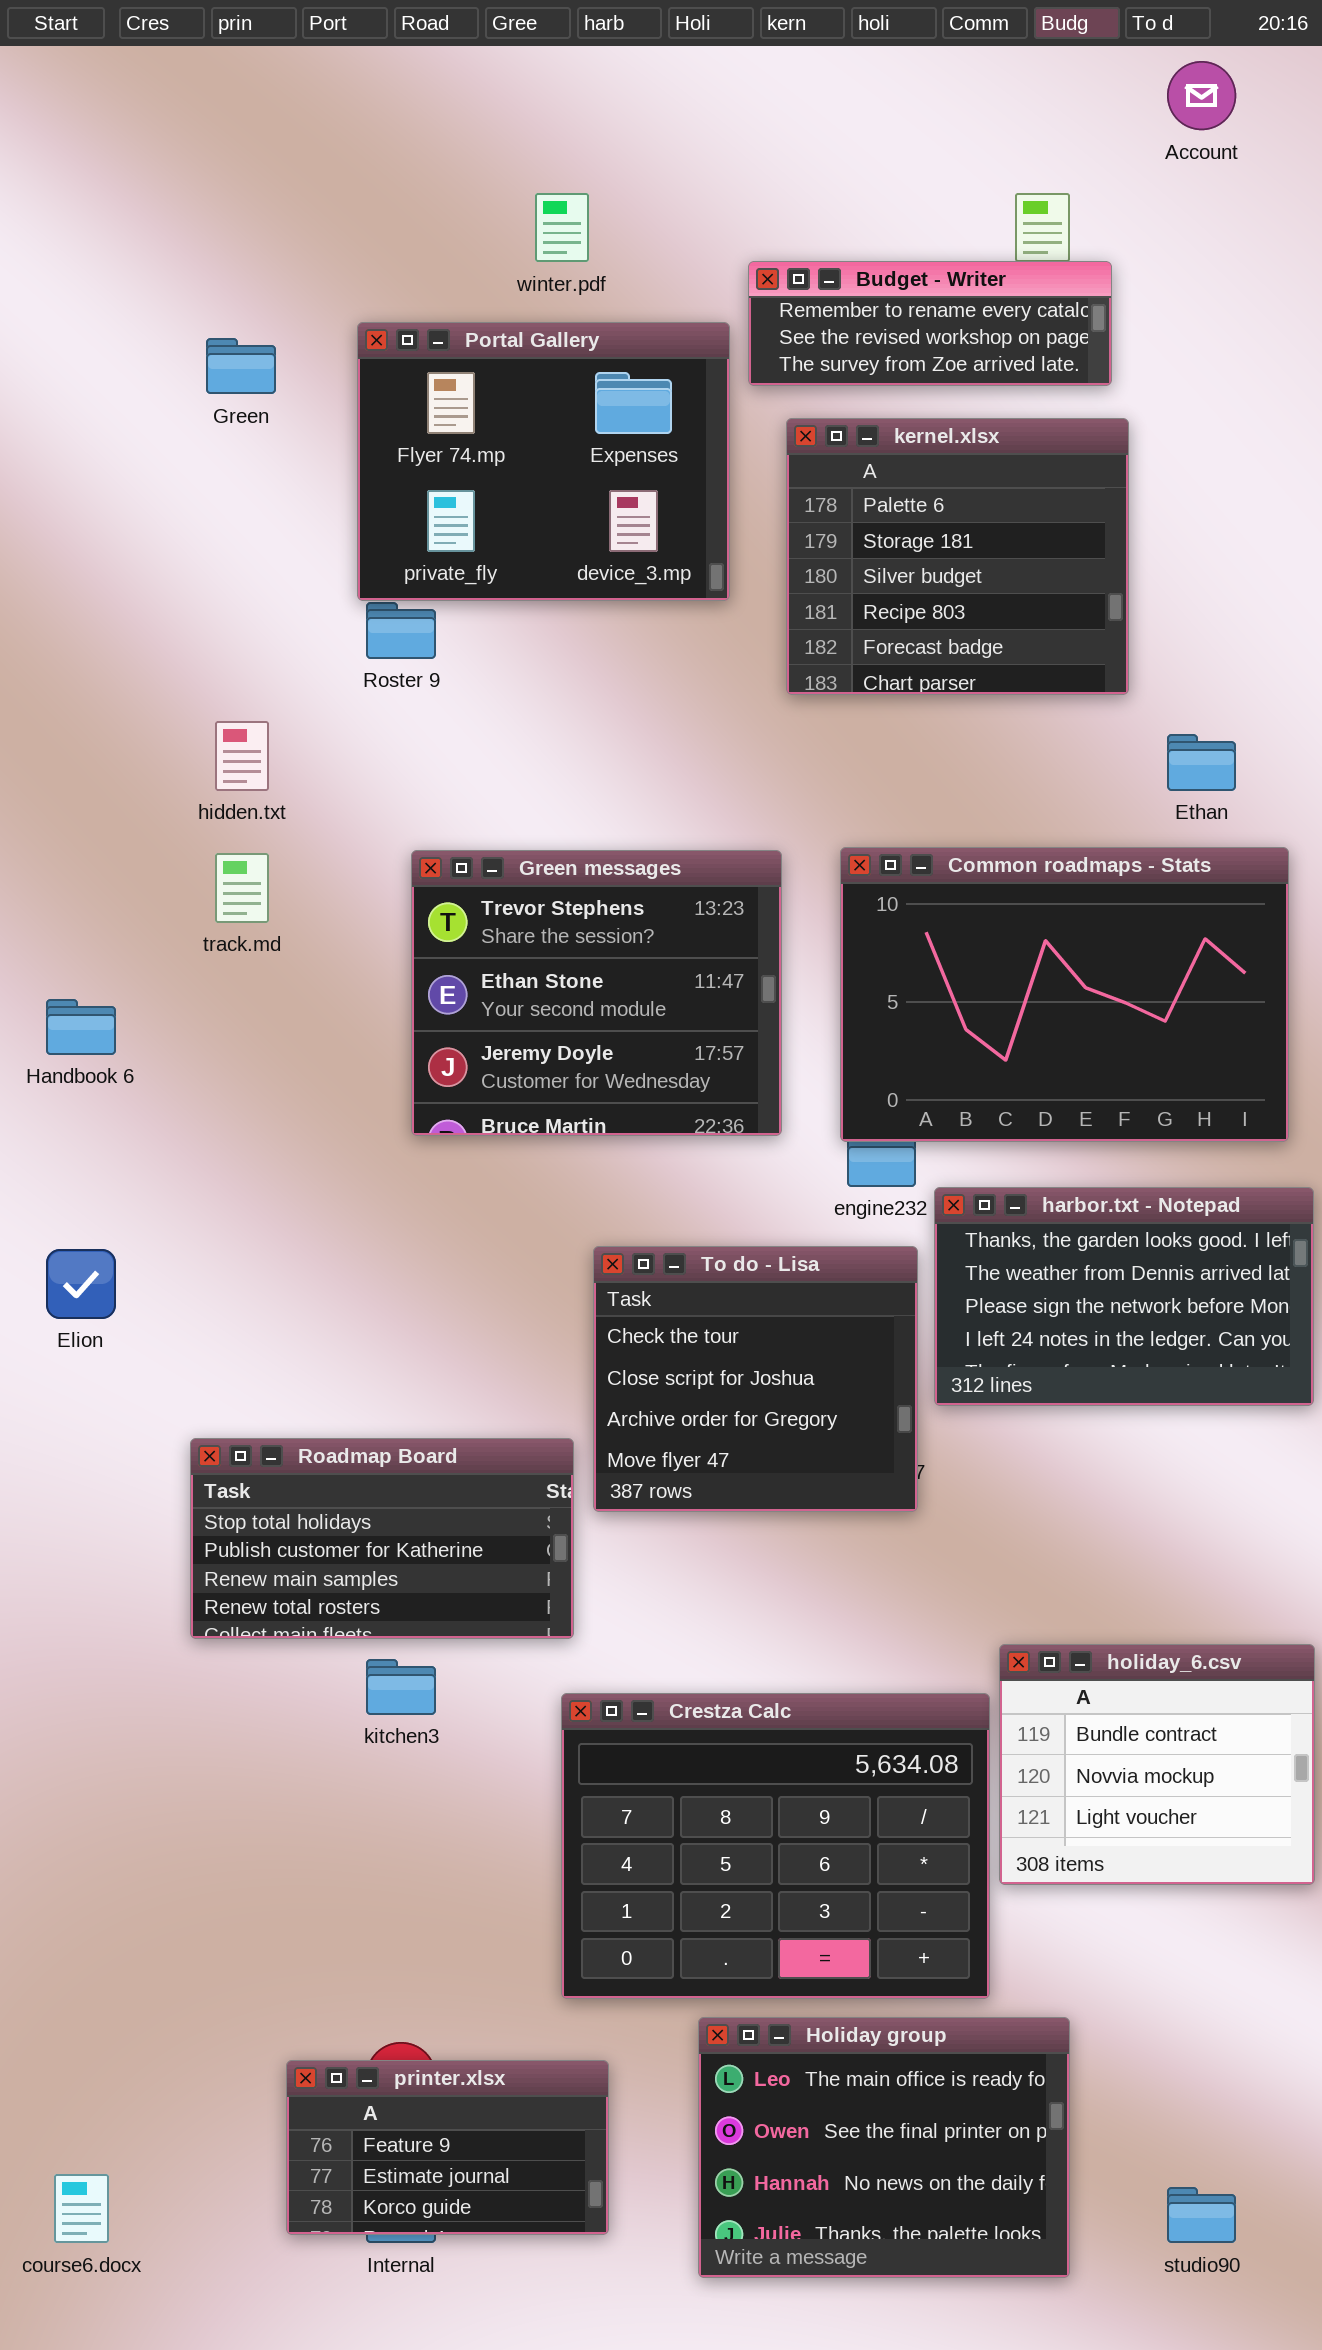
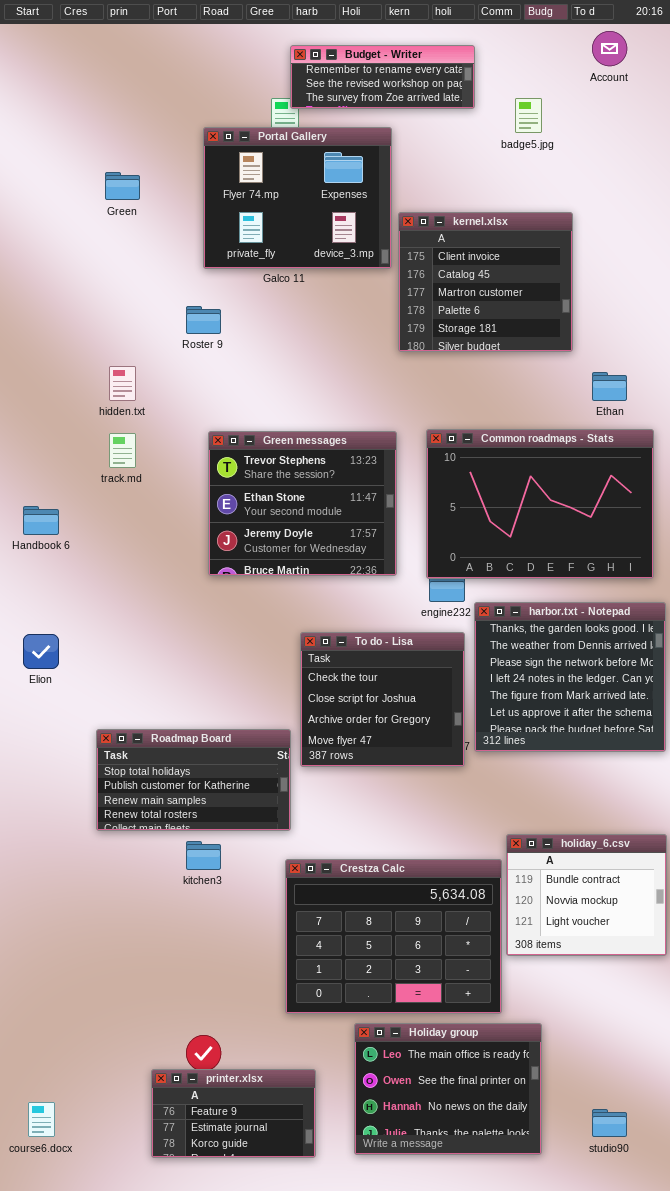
Budget - Writer: [748,261,1112,386] -> [290,45,475,109], moved
Portal Gallery: [357,322,730,601] -> [203,127,392,269], moved
kernel.xlsx: [786,418,1129,695] -> [398,212,573,352], scrolled up 3 rows
harbor.txt - Notepad: [934,1187,1314,1406] -> [474,602,666,752], resized
printer.xlsx: [286,2060,609,2235] -> [151,1069,316,1158], moved

